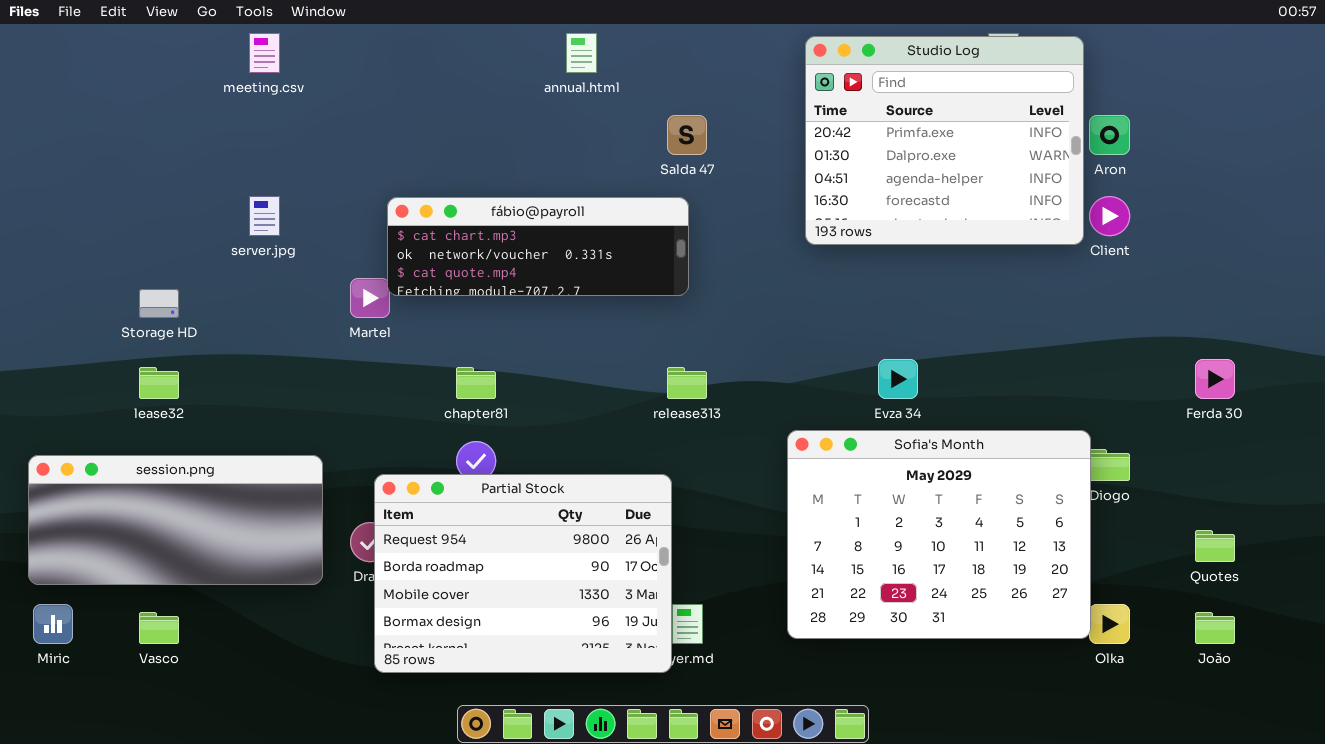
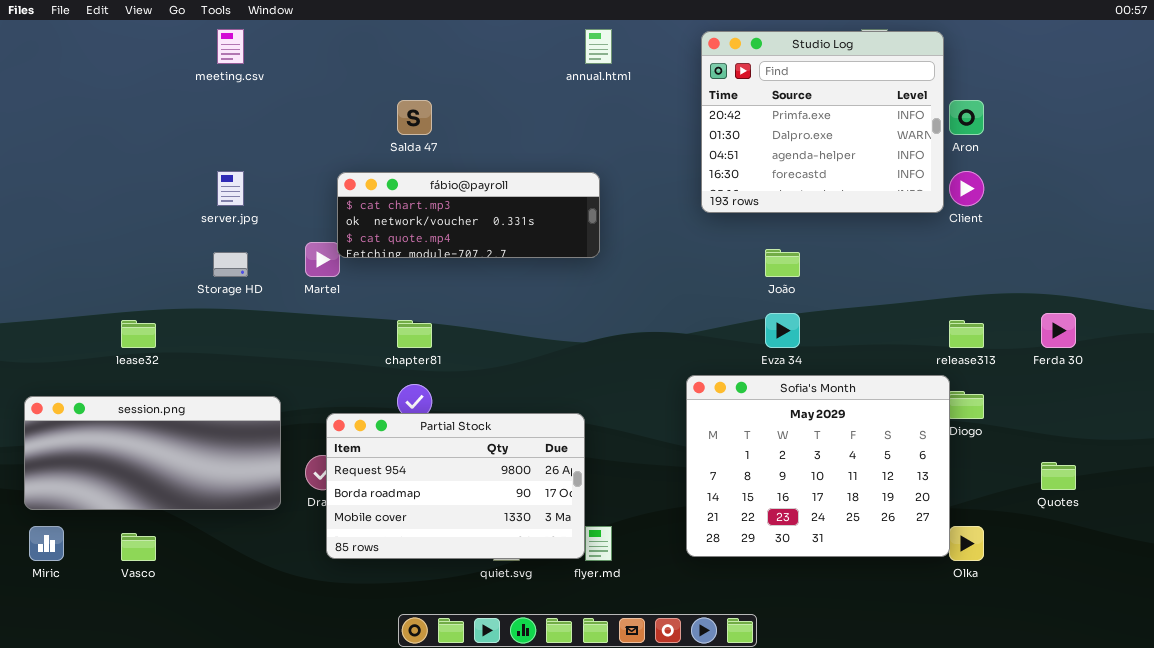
annual.html: [566,33,597,73] -> [585,29,612,64], moved
Salda 47: [667,115,707,155] -> [397,100,432,135], moved
Storage HD: [139,289,179,318] -> [213,252,248,277], moved
release313: [667,367,707,399] -> [949,320,984,348], moved
Partial Stock: [374,474,672,673] -> [326,413,585,559], resized
João: [1195,612,1235,644] -> [765,249,800,277], moved

